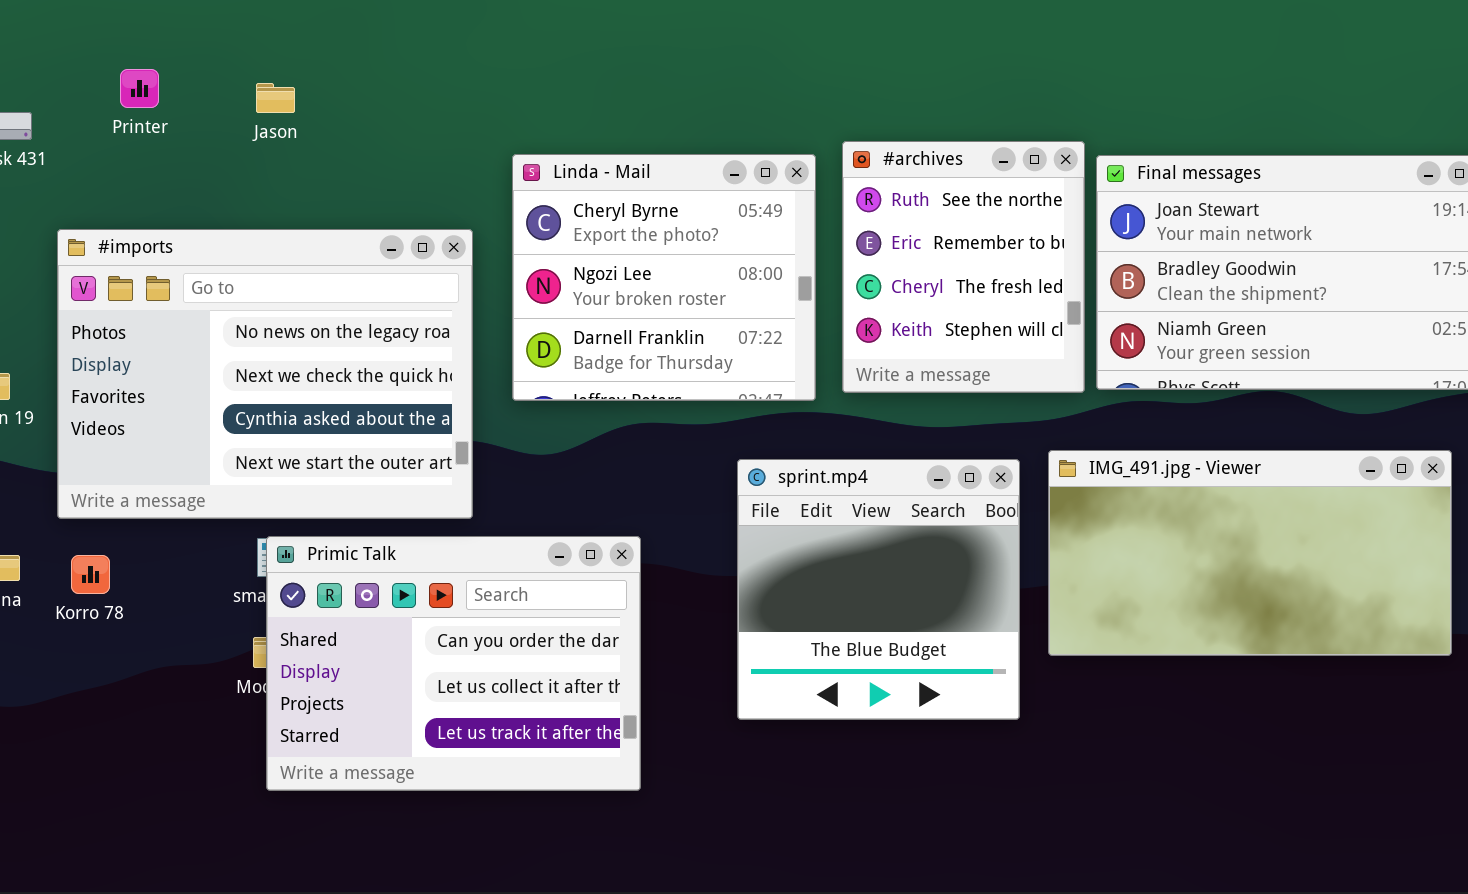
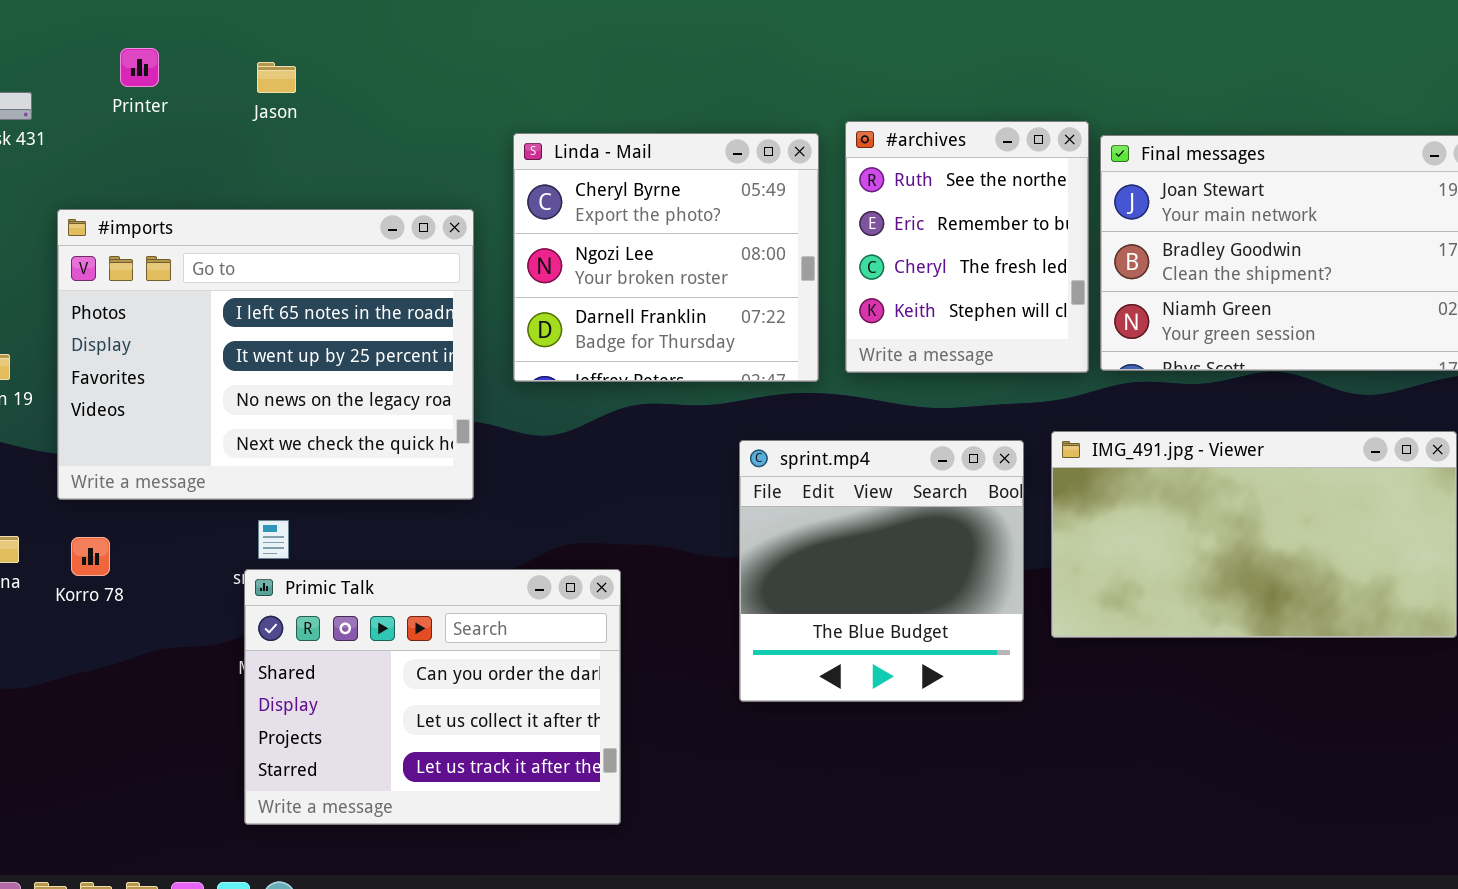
#imports: [57,229,473,519] -> [57,209,474,500], scrolled up 2 rows
Primic Talk: [266,536,641,791] -> [244,569,621,825], moved

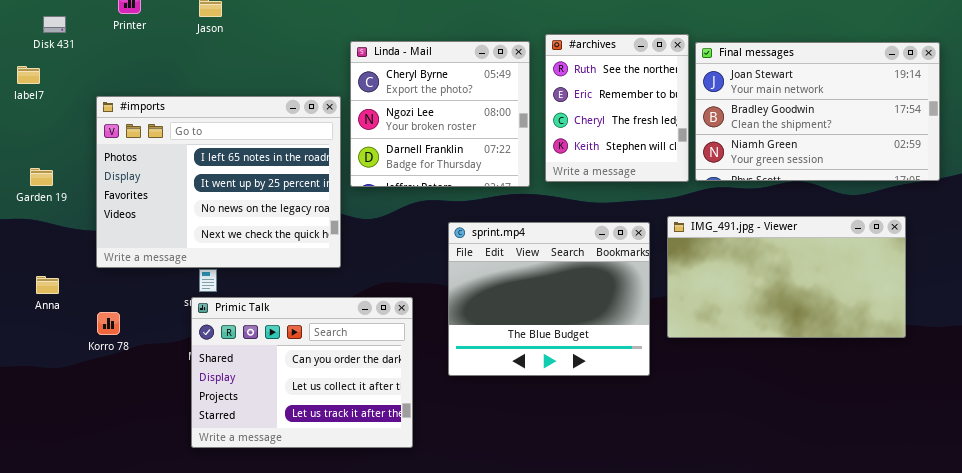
#imports: [57,209,474,500] -> [96,96,341,268], moved
sprint.mp4: [739,440,1024,702] -> [448,222,650,376], resized
Korro 78: [71,537,110,576] -> [97,312,120,335], moved

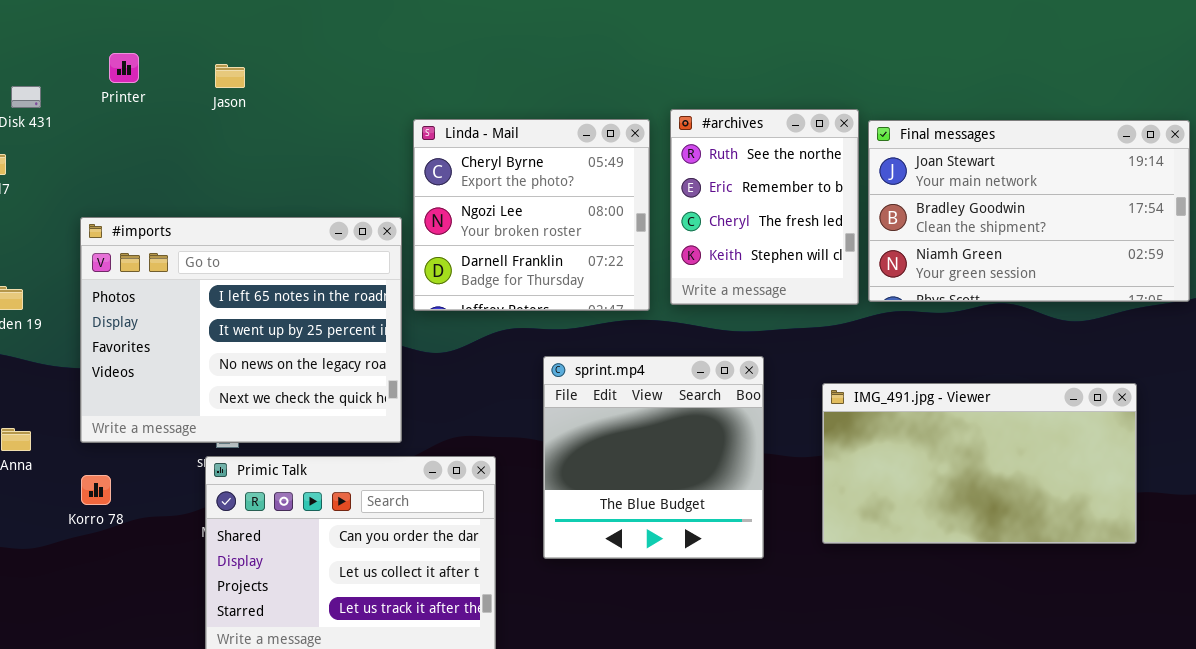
#imports: [96,96,341,268] -> [80,217,402,443], moved
IMG_491.jpg - Viewer: [667,216,906,338] -> [822,383,1137,544], moved
sprint.mp4: [448,222,650,376] -> [543,356,764,559], resized

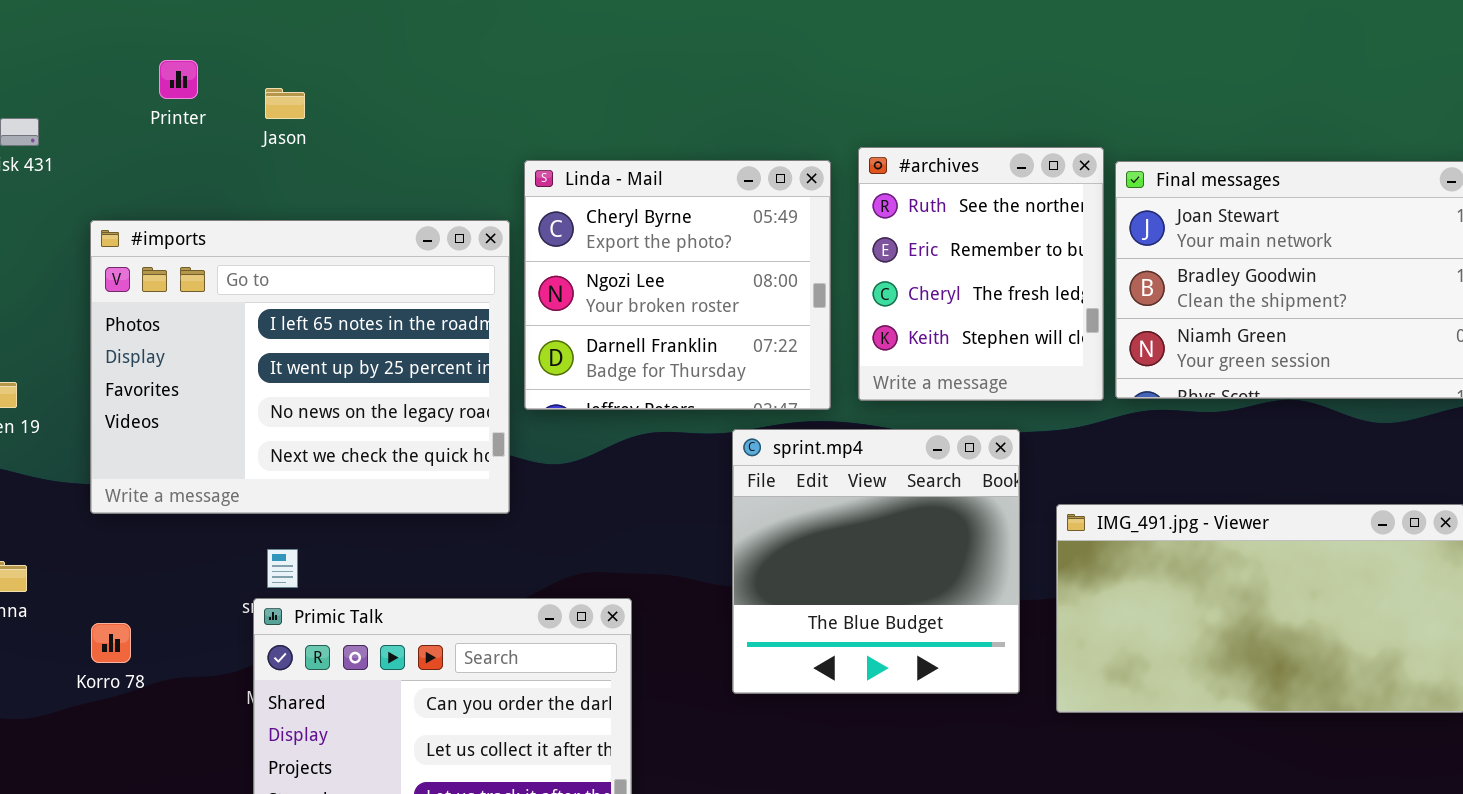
Printer: [109,53,139,83] -> [159,60,198,99], moved
#imports: [80,217,402,443] -> [90,220,510,514], moved
sprint.mp4: [543,356,764,559] -> [732,429,1020,694], moved

